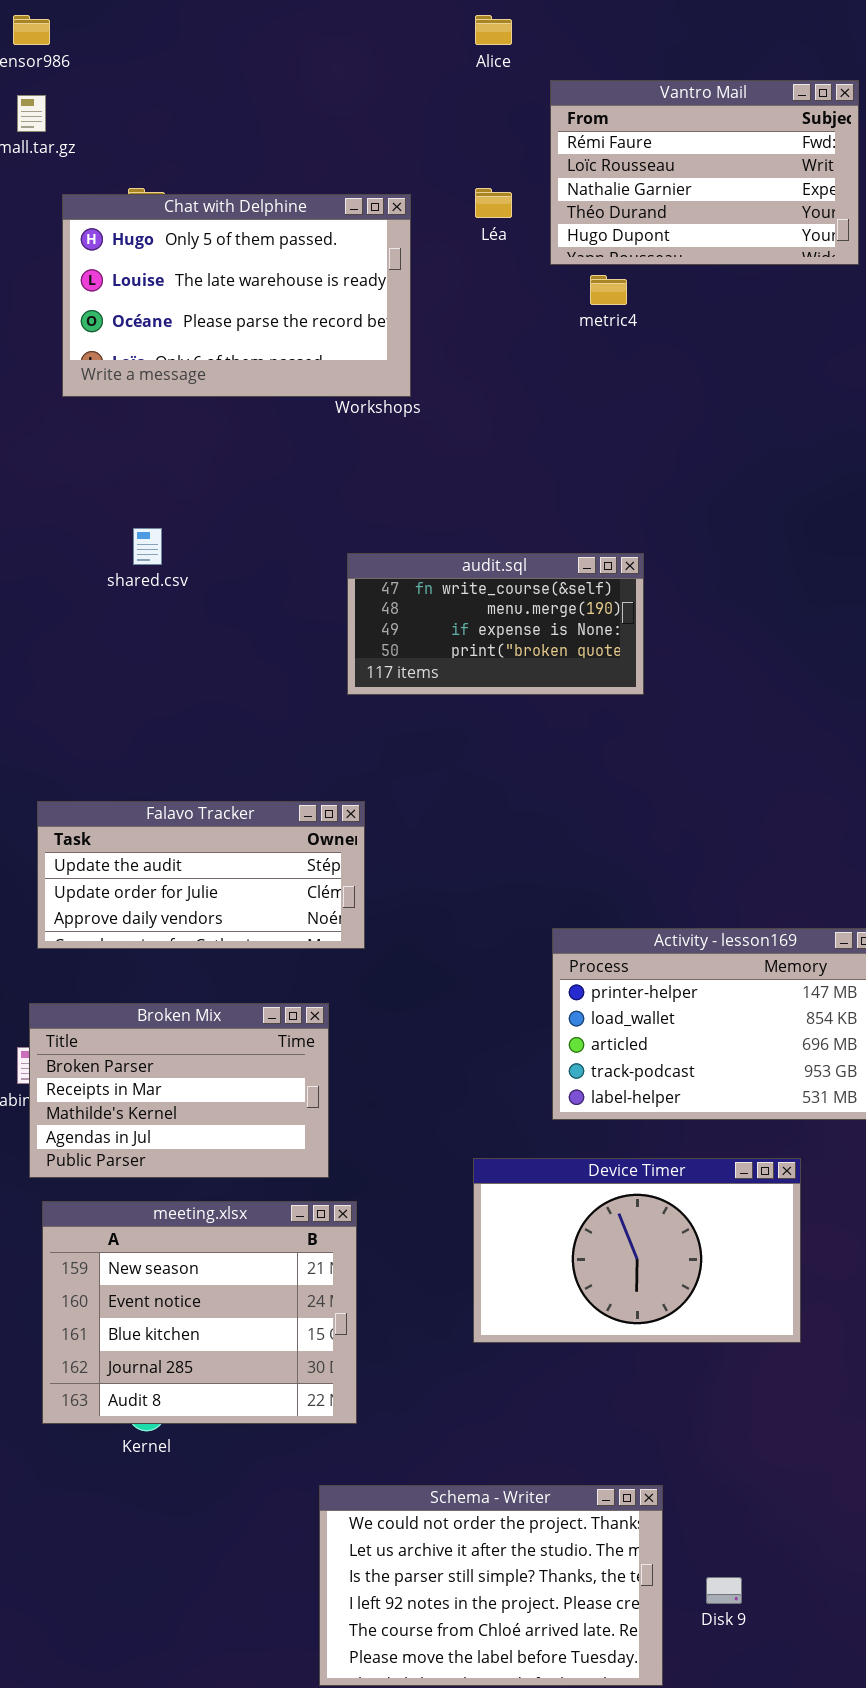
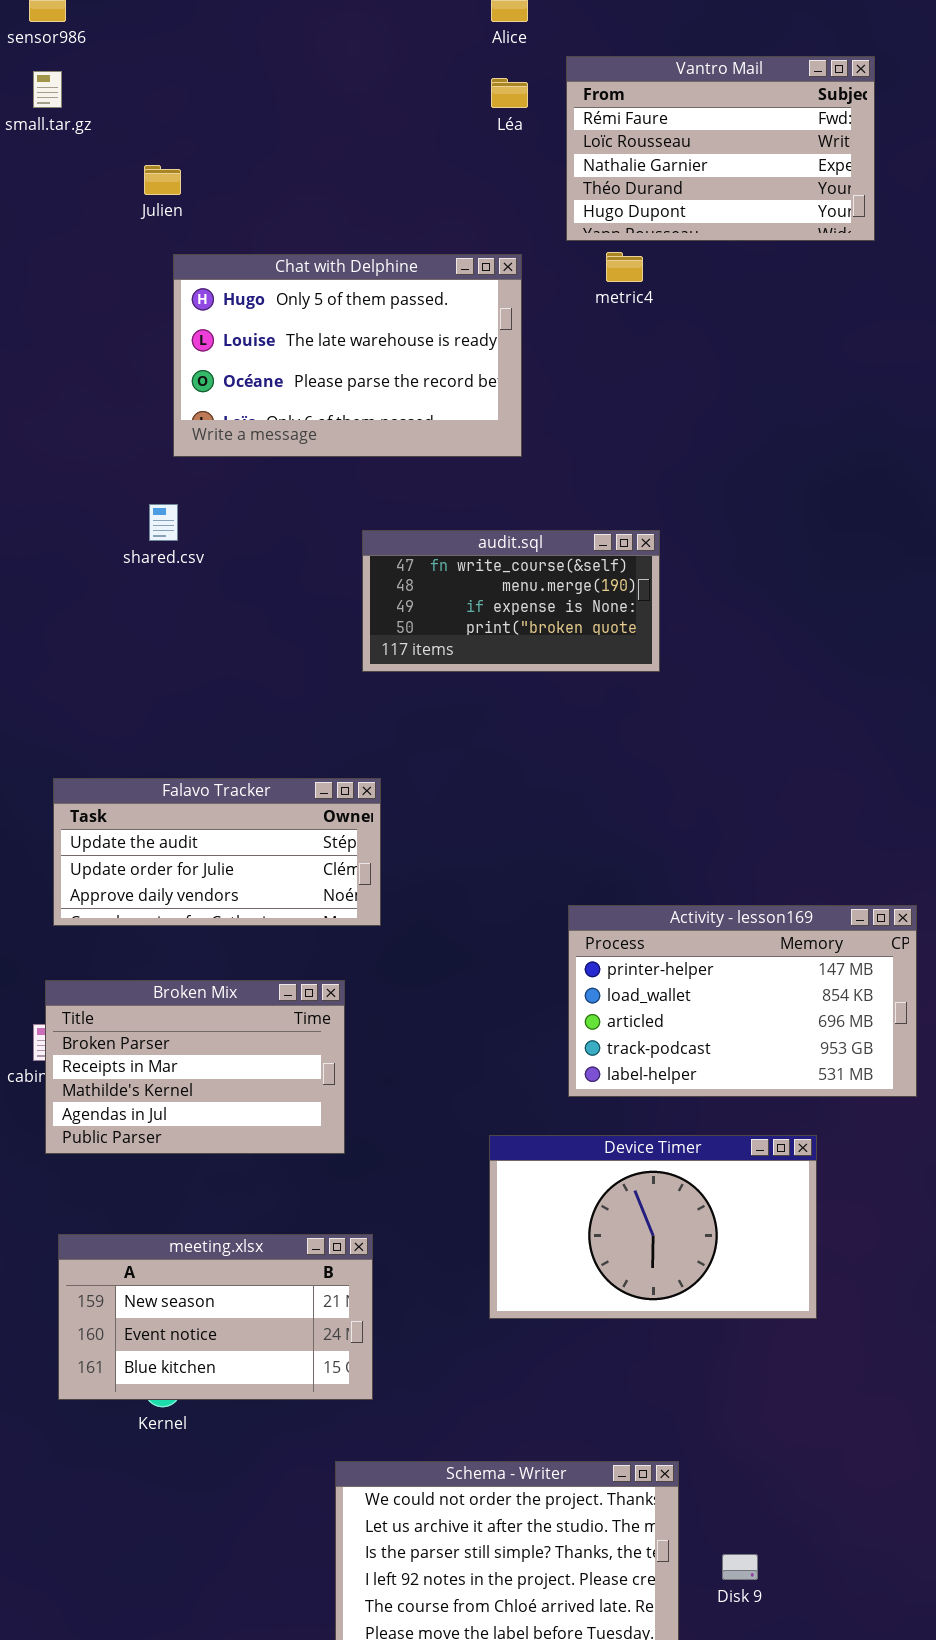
Léa: [475,188,512,218] -> [491,78,528,108], moved
Chat with Delphine: [62,194,411,397] -> [173,254,522,457], moved
meeting.xlsx: [42,1201,357,1424] -> [58,1234,373,1400], resized

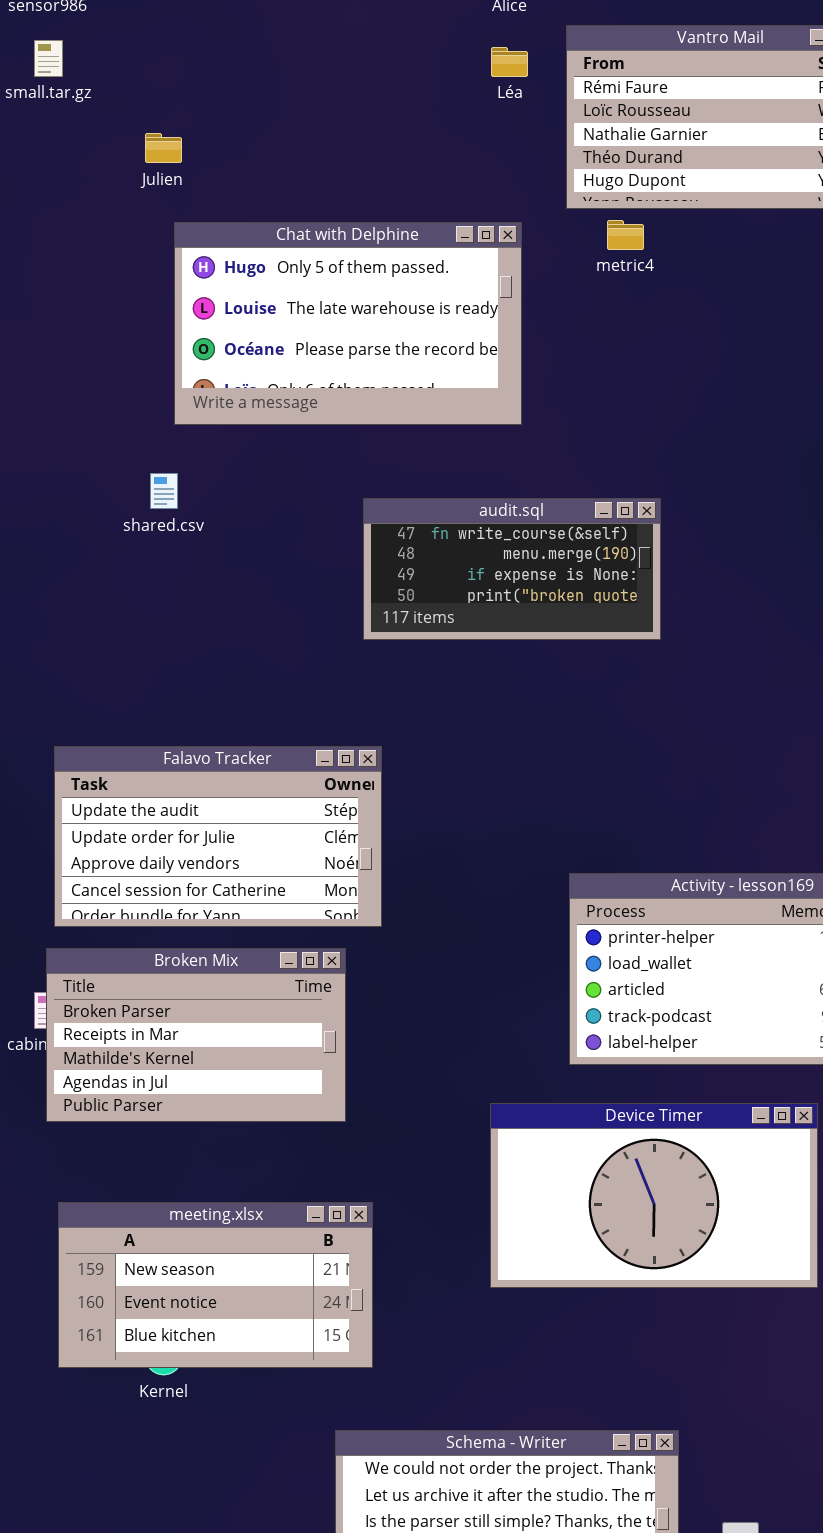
Falavo Tracker: [53,778,381,926] -> [54,746,382,927], resized

